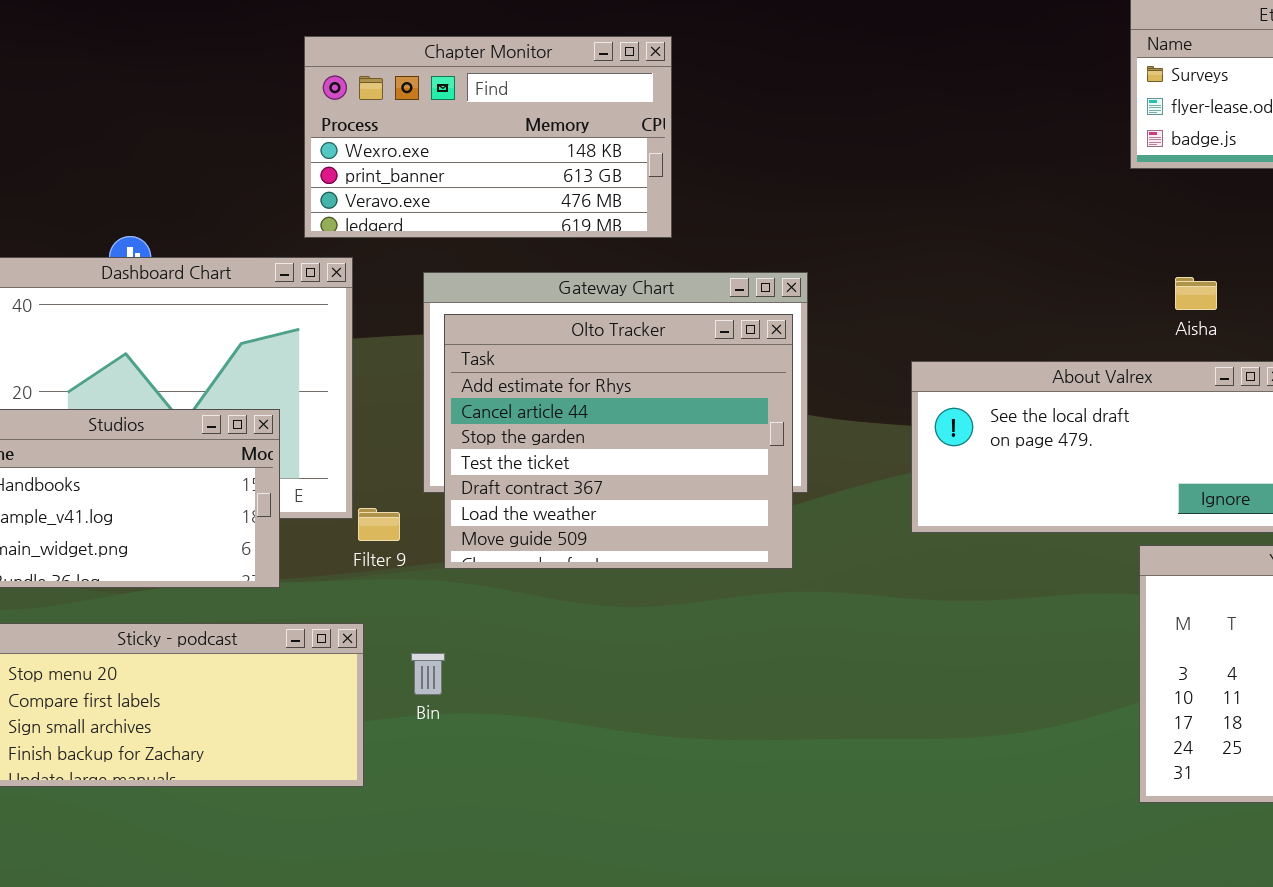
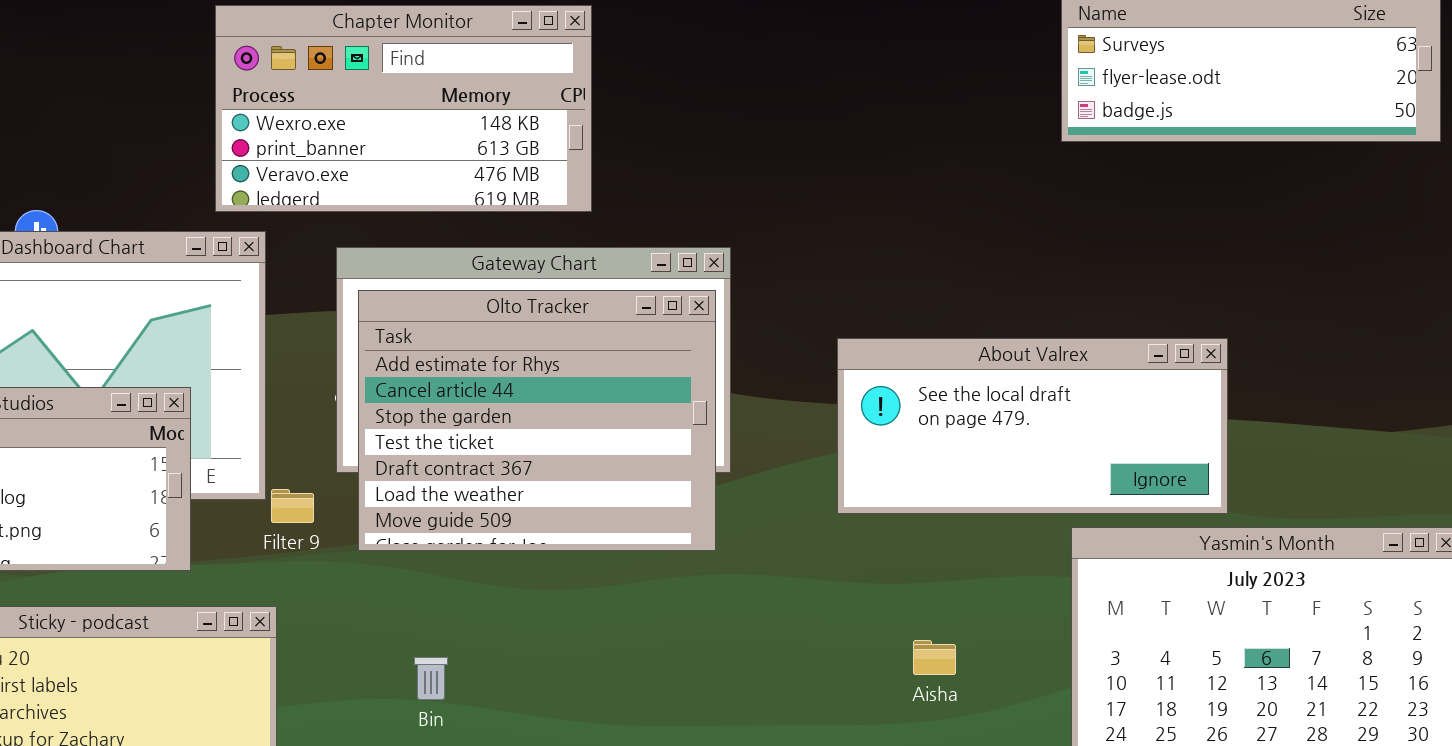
Aisha: [1175,277,1217,310] -> [913,640,956,675], moved
Bin: [411,653,445,695] -> [414,657,448,700], moved

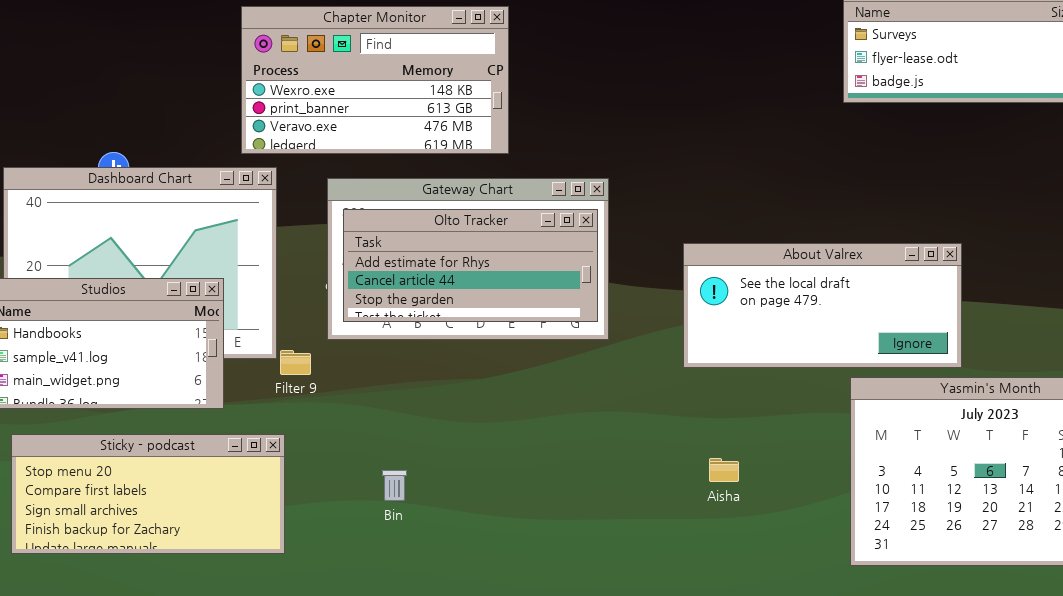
Olto Tracker: [358,290,716,551] -> [343,209,598,322], resized
Aisha: [913,640,956,675] -> [709,458,739,482], moved

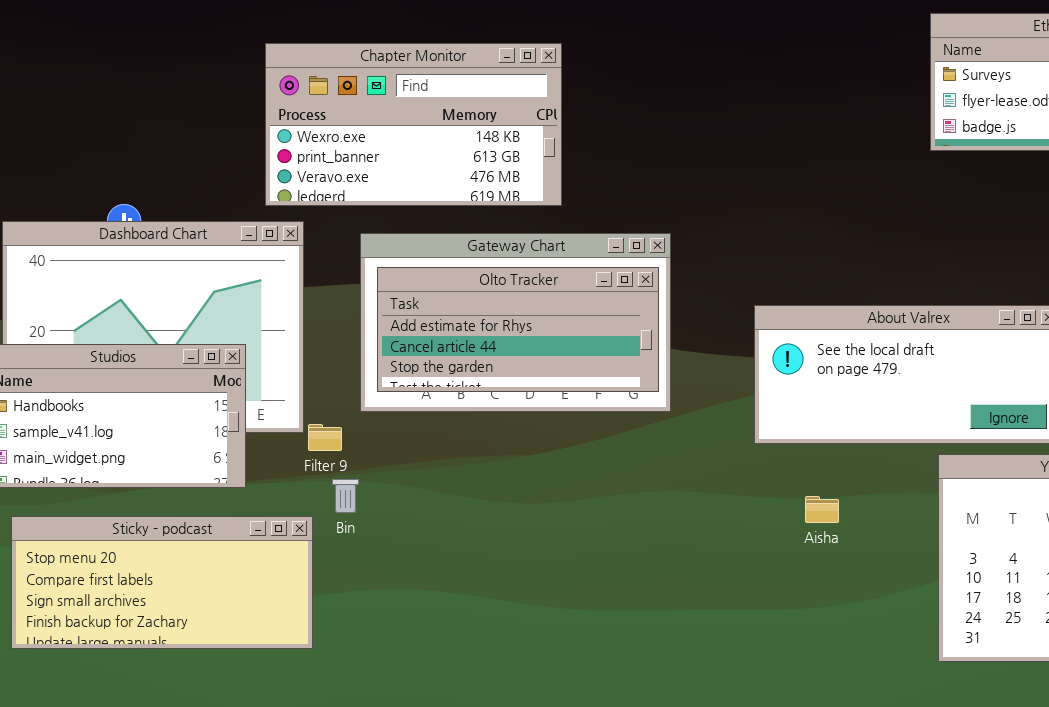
Aisha: [709,458,739,482] -> [805,496,839,523], moved
Bin: [382,470,407,501] -> [332,479,359,513], moved

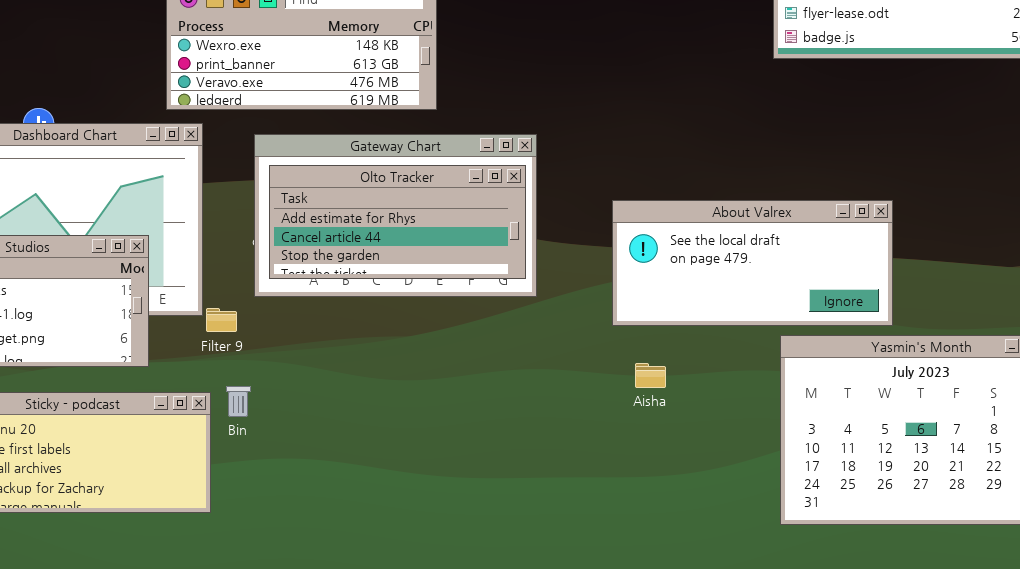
Bin: [332,479,359,513] -> [226,386,251,417], moved
Aisha: [805,496,839,523] -> [635,363,666,388], moved

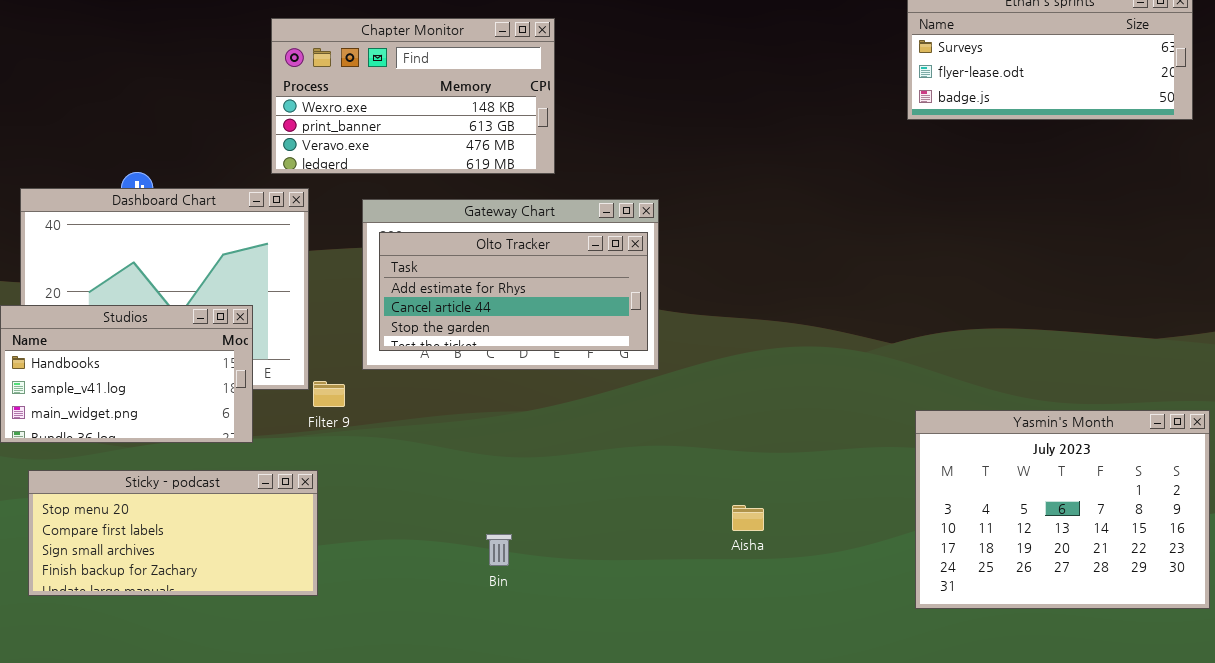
About Valrex: [612,200,893,326] -> none, closed
Aisha: [635,363,666,388] -> [732,505,764,531], moved
Bin: [226,386,251,417] -> [486,534,512,566], moved

